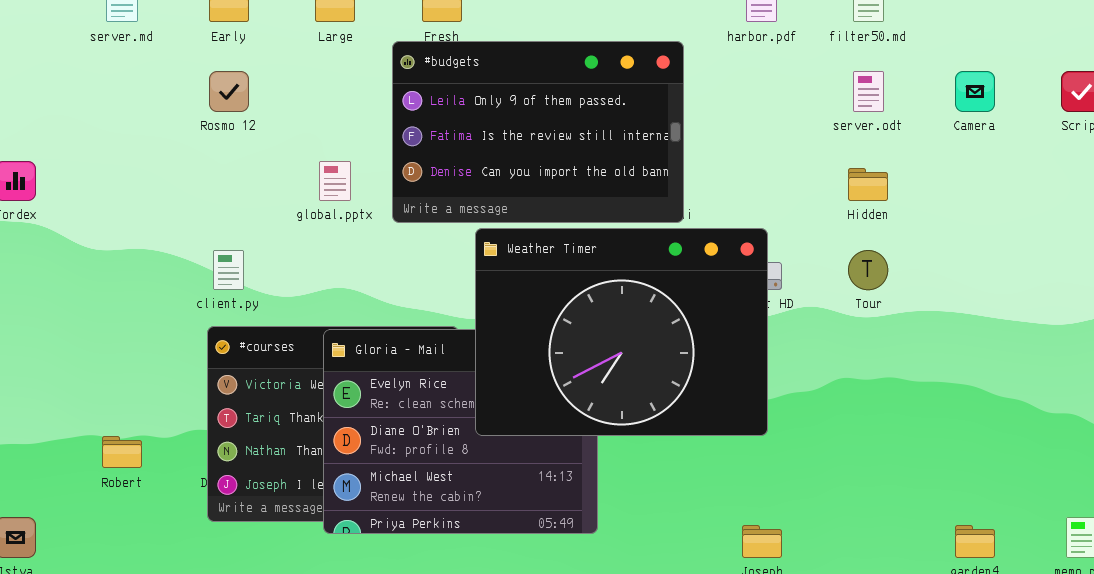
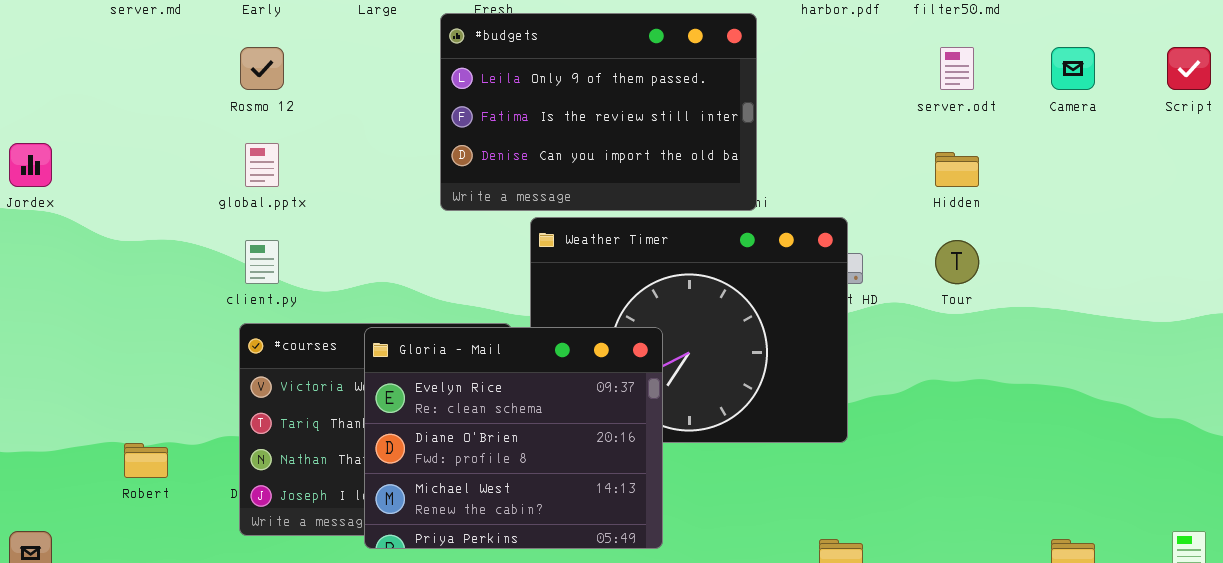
global.pptx: [319,161,351,201] -> [245,143,279,187], moved
Gloria - Mail: [323,329,598,534] -> [364,327,663,549], raised

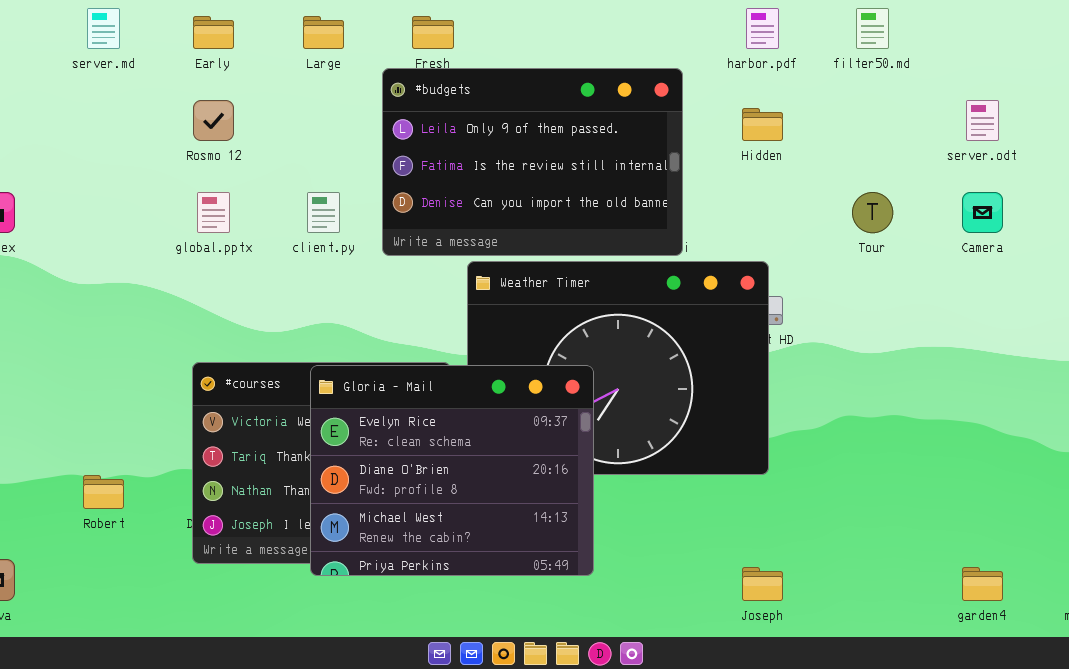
server.odt: [940,47,974,90] -> [966,100,999,141], moved
Camera: [1051,47,1095,90] -> [962,192,1003,233], moved
Hidden: [935,152,979,187] -> [742,108,783,141], moved
client.py: [245,240,279,284] -> [307,192,340,233], moved
Tour: [935,240,979,284] -> [852,192,893,233], moved

